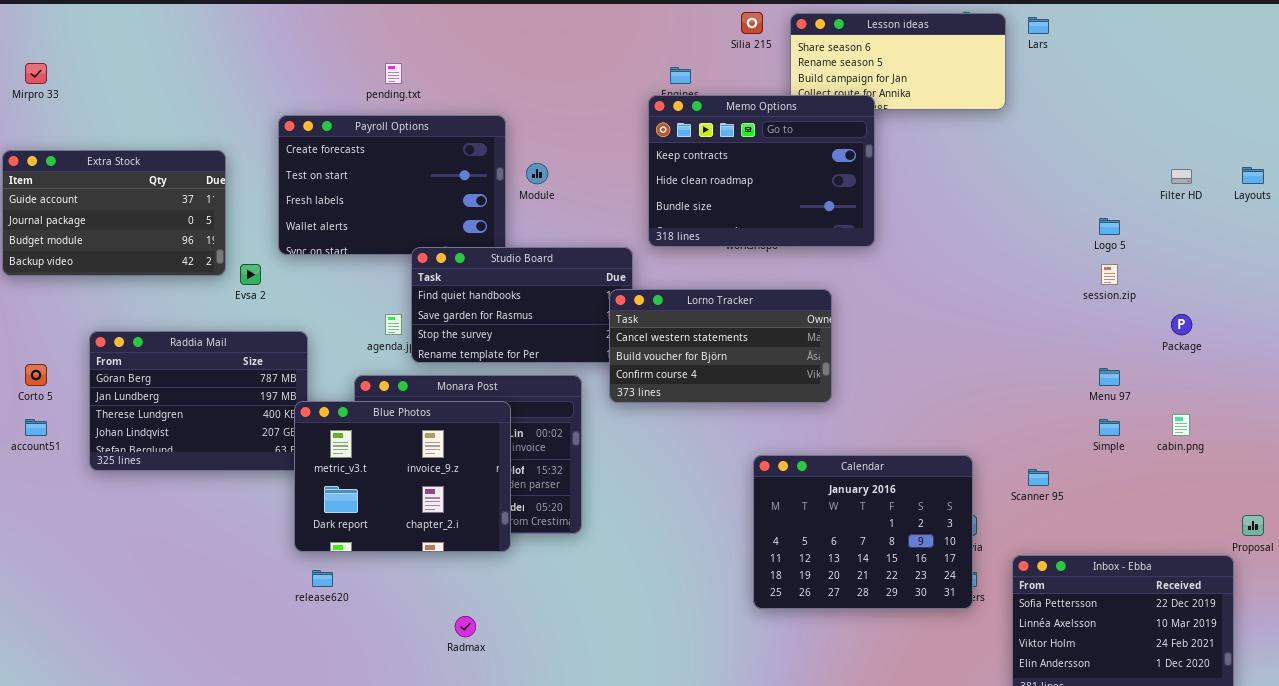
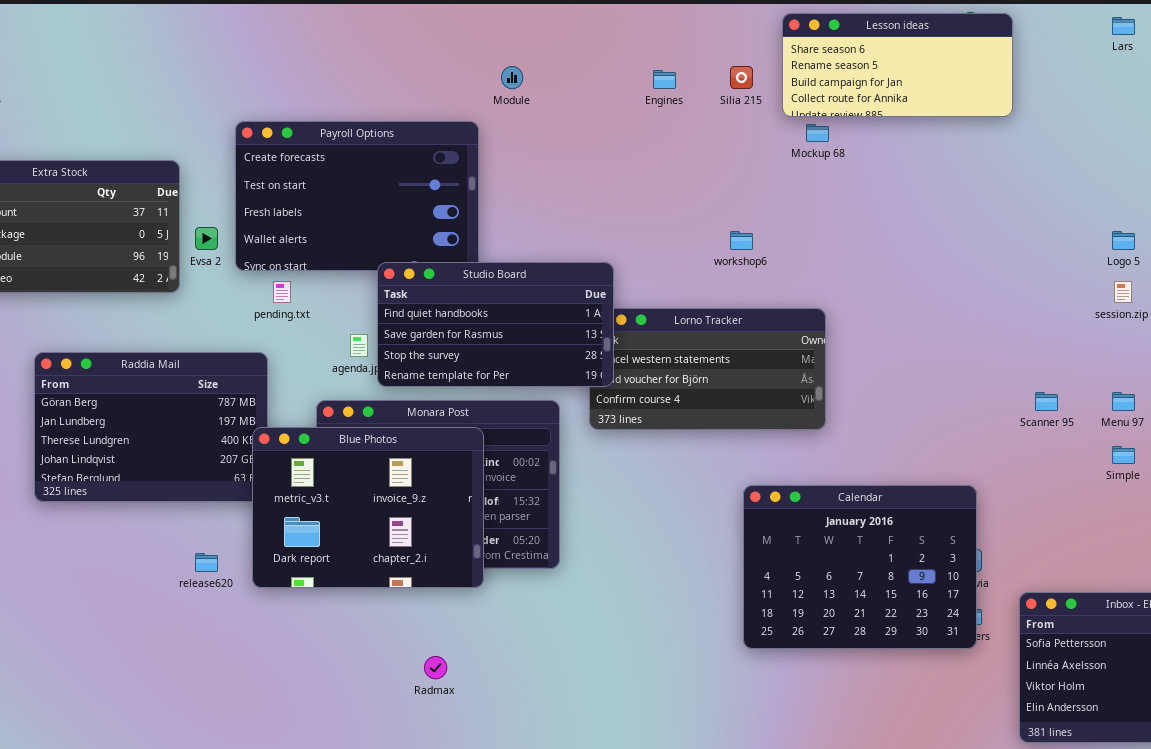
Silia 215: [741,12,763,34] -> [730,66,753,89], moved
Lars: [1028,17,1049,34] -> [1112,17,1135,35], moved
pending.txt: [385,63,402,84] -> [273,281,291,303], moved
Memo Options: [648,95,875,247] -> none, closed
Module: [526,163,548,184] -> [501,66,523,89], moved
Studio Board: [411,247,633,363] -> [377,262,614,387], raised
Evsa 2: [240,264,261,285] -> [195,227,218,250], moved
Scanner 95: [1028,469,1049,486] -> [1035,392,1058,411], moved
release620: [312,570,333,587] -> [195,553,218,572], moved

